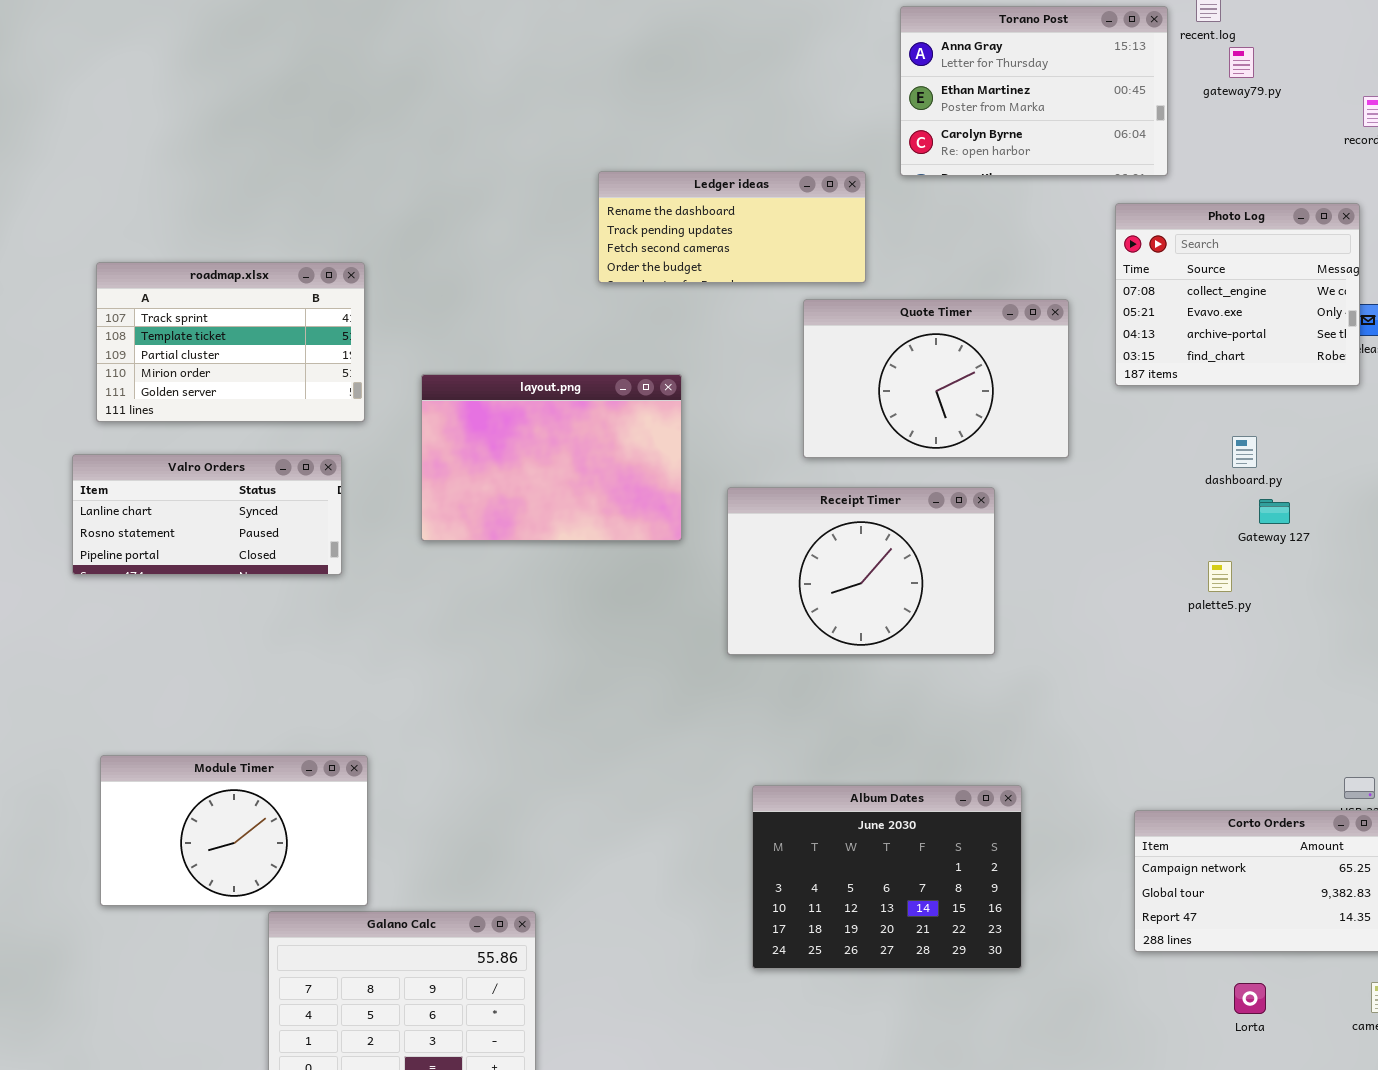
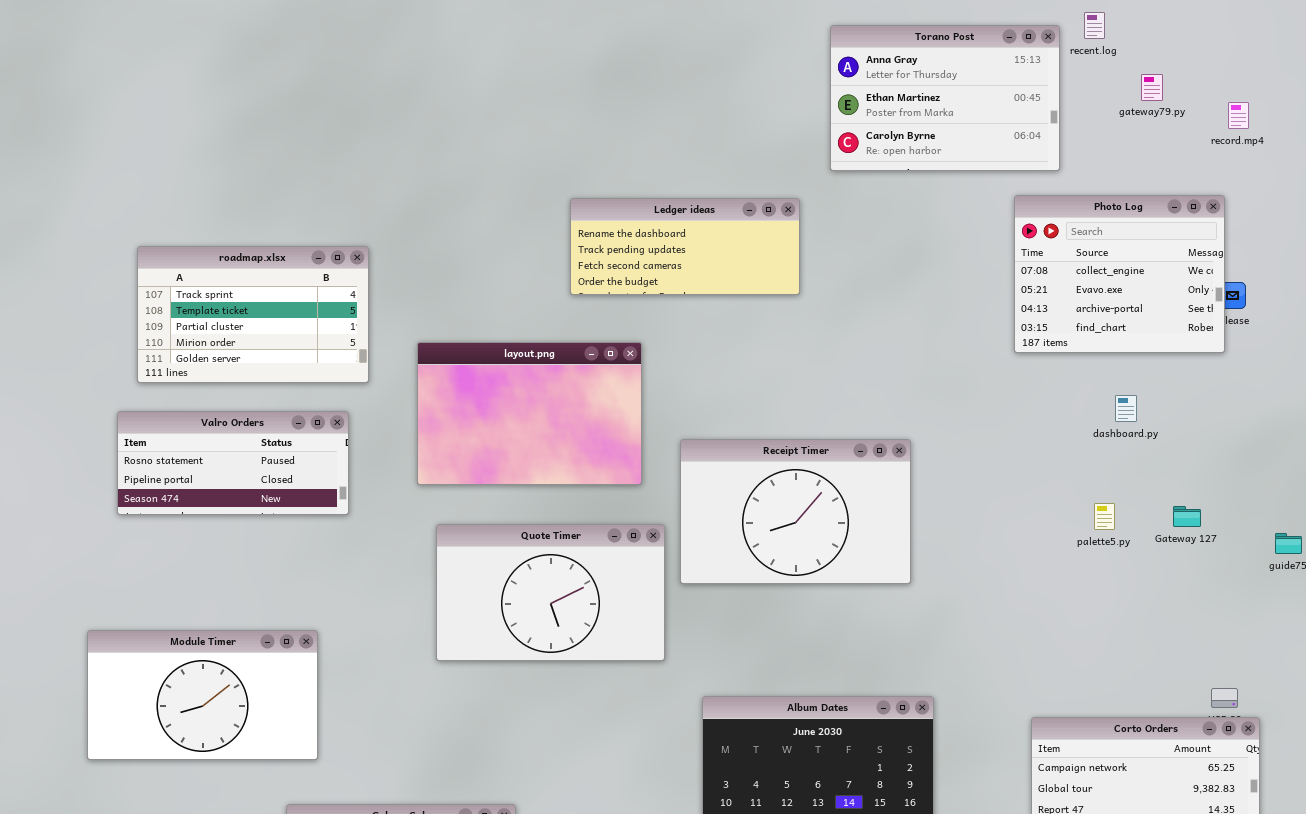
gateway79.py: [1229,47,1254,78] -> [1141,74,1163,101], moved
Ledger ideas: [598,171,866,283] -> [570,198,800,295], moved
Quote Timer: [803,299,1069,458] -> [436,524,665,661], moved
Valro Orders: [72,454,342,575] -> [117,411,349,515], scrolled down 1 row
Gateway 127: [1259,499,1290,524] -> [1173,506,1201,527], moved
Module Timer: [100,755,368,906] -> [87,630,318,760], moved

